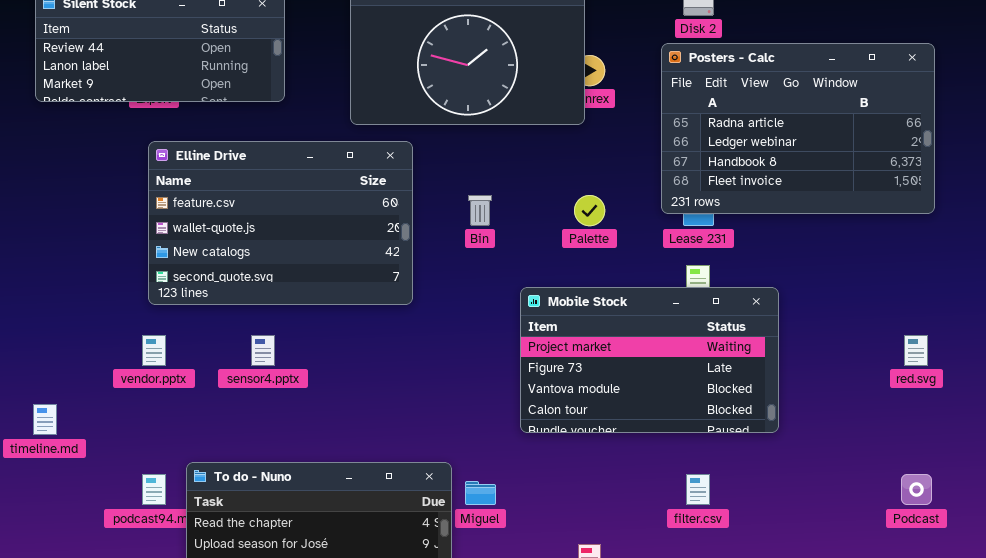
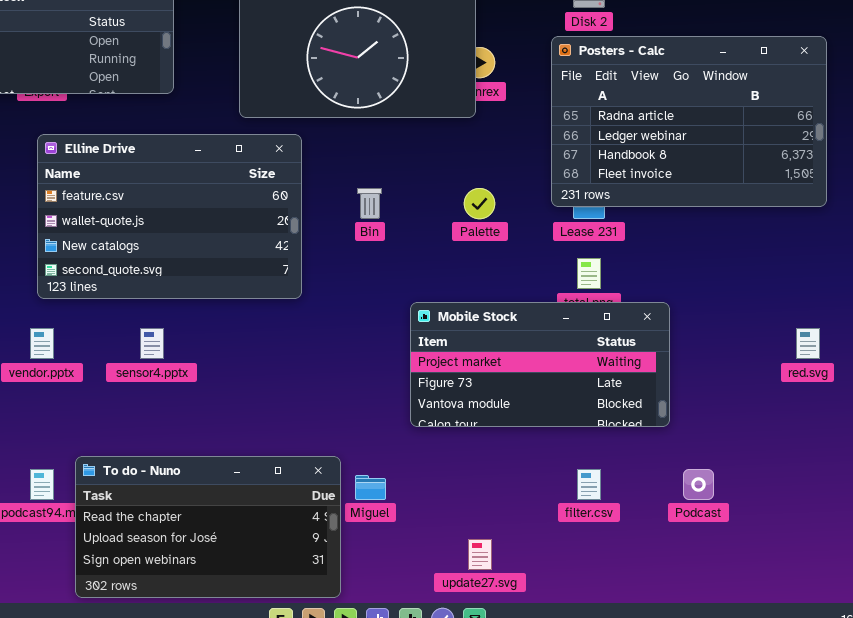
Mobile Stock: [520,287,779,433] -> [410,302,670,427], resized
Podcast: [901,474,932,505] -> [683,469,714,500], moved

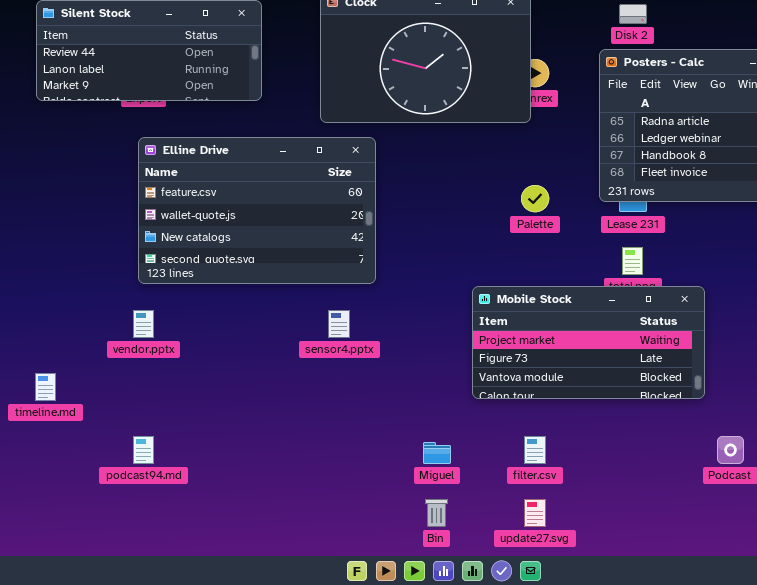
Bin: [357,188,382,219] -> [425,499,448,527], moved
sensor4.pptx: [140,328,164,359] -> [328,310,350,338], moved
To do - Nuno: [75,456,341,598] -> none, closed
filter.csv: [577,469,601,500] -> [524,436,546,464], moved

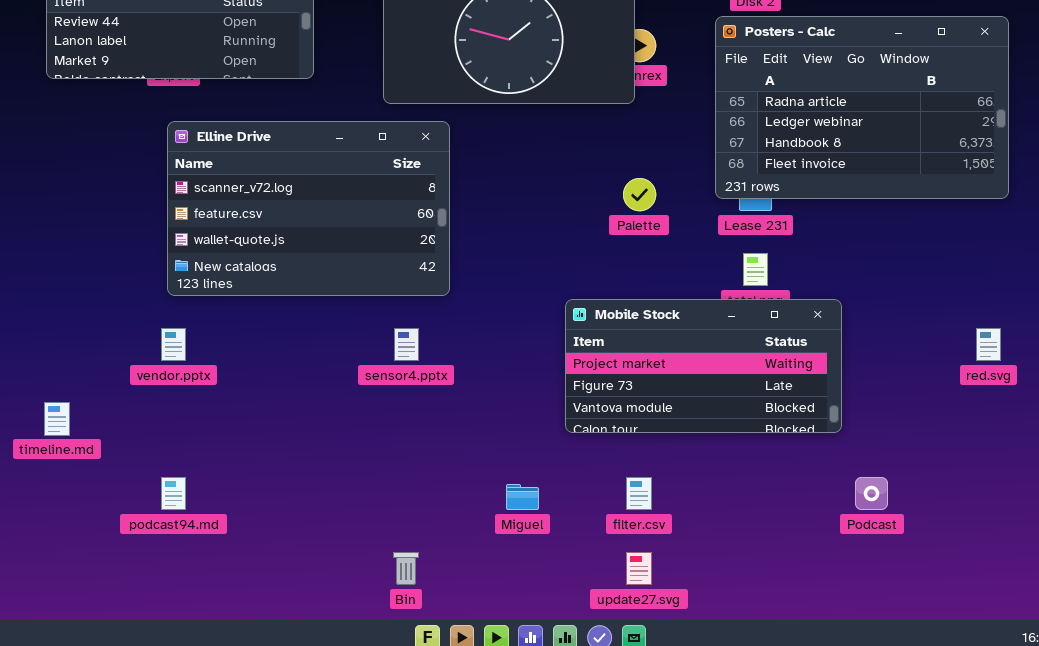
Elline Drive: [138,137,376,284] -> [167,121,450,296], scrolled up 1 row
Bin: [425,499,448,527] -> [393,552,419,585], moved

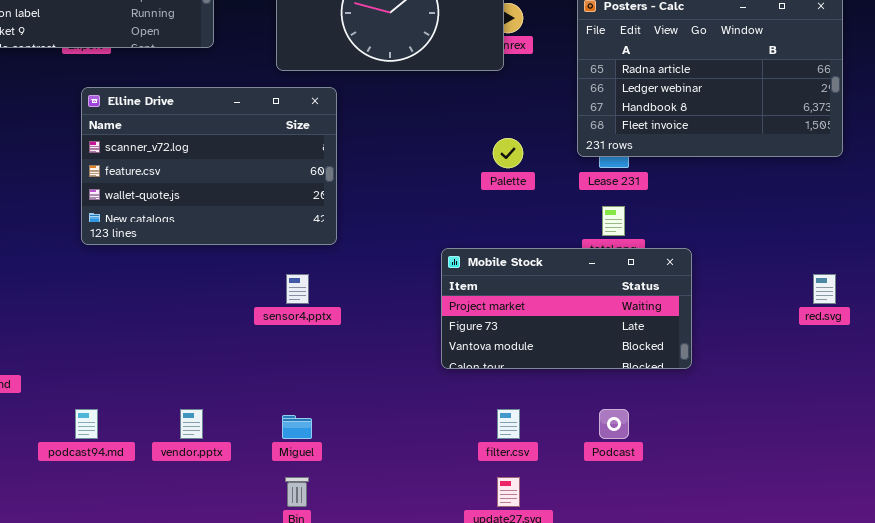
vendor.pptx: [161,328,186,361] -> [180,409,203,439], moved
Podcast: [855,477,888,510] -> [599,409,629,439], moved
Miguel: [506,484,539,510] -> [282,415,312,439], moved

